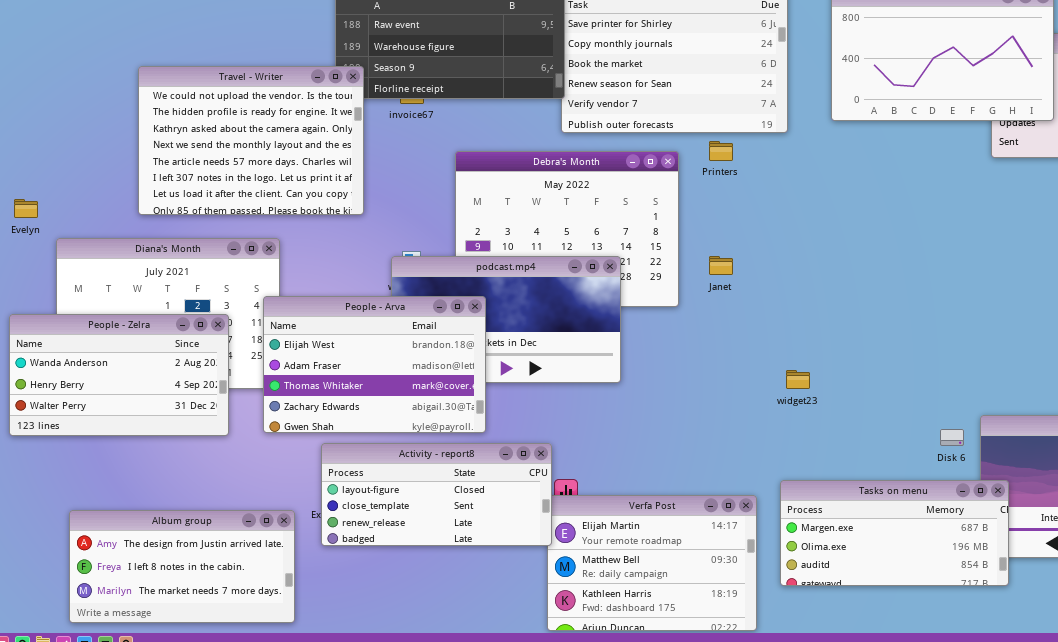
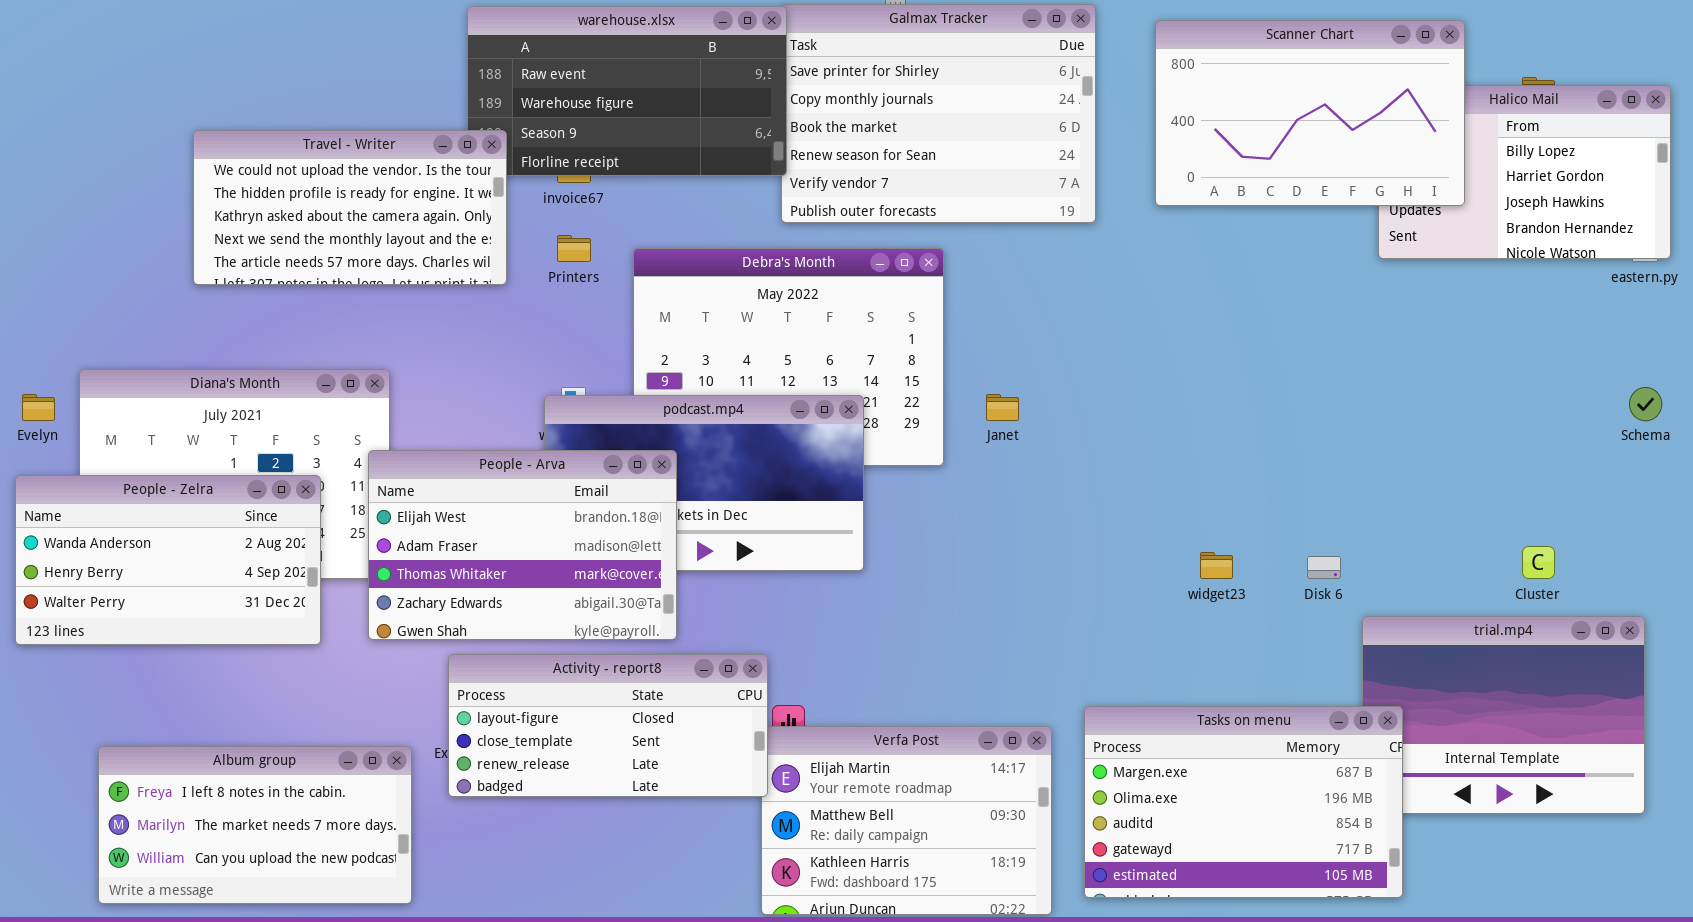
Travel - Writer: [138,66,364,215] -> [193,130,507,285], resized
Printers: [709,141,733,161] -> [557,235,591,262], moved
Evelyn: [14,199,38,218] -> [22,394,55,421], moved
widget23: [786,370,810,389] -> [1200,552,1233,579], moved
Disk 6: [940,429,964,446] -> [1307,556,1341,579], moved
Tasks on menu: [780,480,1009,586] -> [1084,706,1403,898], resized
Album group: [69,510,295,623] -> [98,746,412,904], scrolled down 1 row

